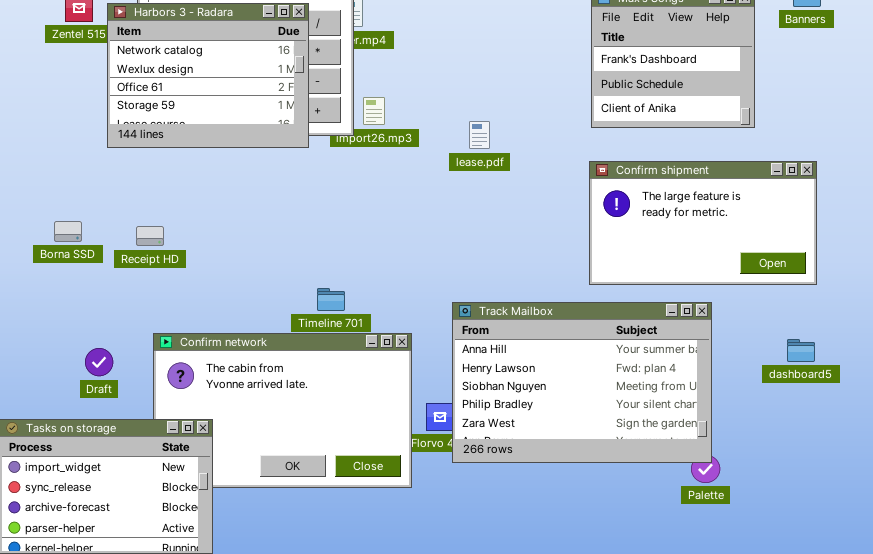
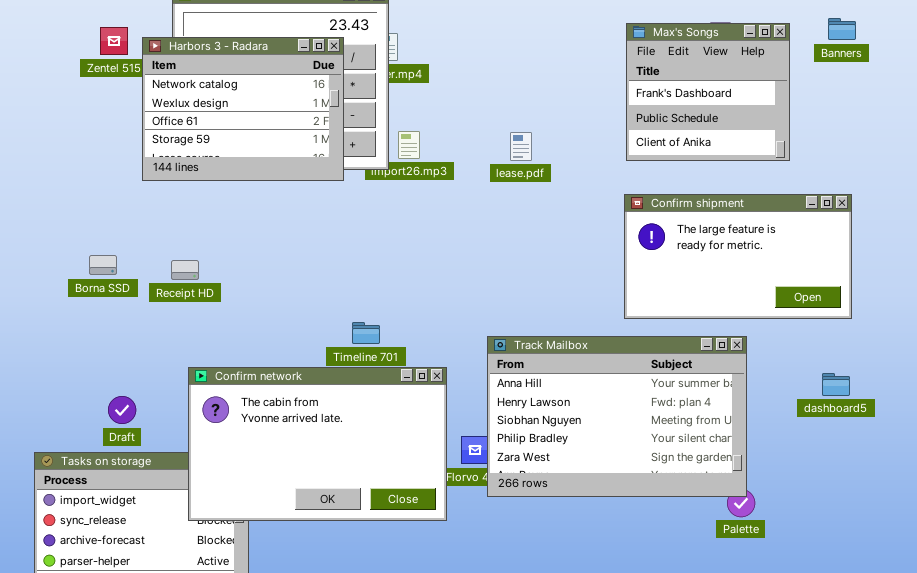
lease.pdf: [469,121,490,149] -> [510,132,532,161], moved
Confirm network: [153,333,412,488] -> [188,367,447,521], raised
Draft: [85,348,113,376] -> [108,396,136,424], moved

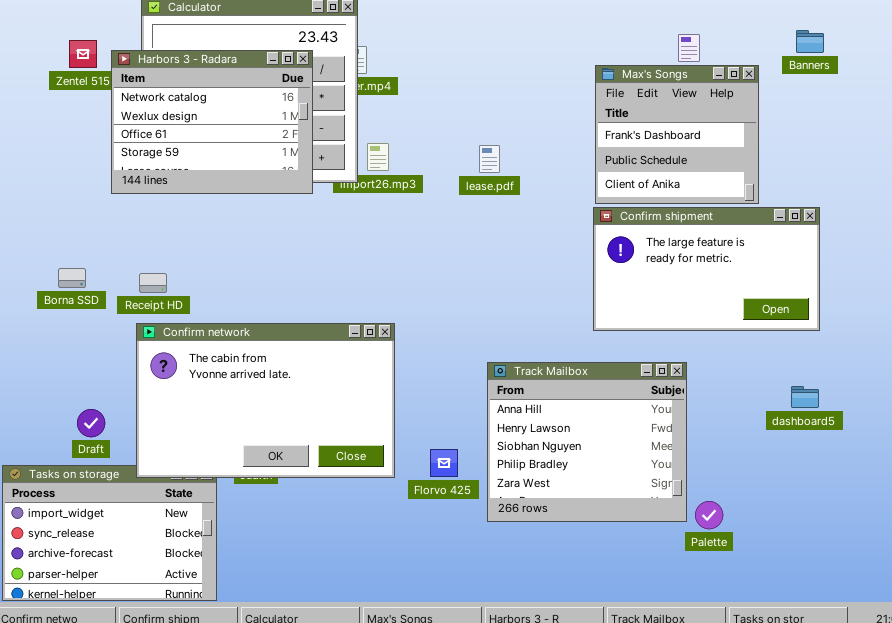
Max's Songs: [626,23,790,161] -> [595,65,759,204], moved
Track Mailbox: [487,336,747,497] -> [487,362,687,522], moved, resized
Confirm network: [188,367,447,521] -> [136,323,395,478], moved

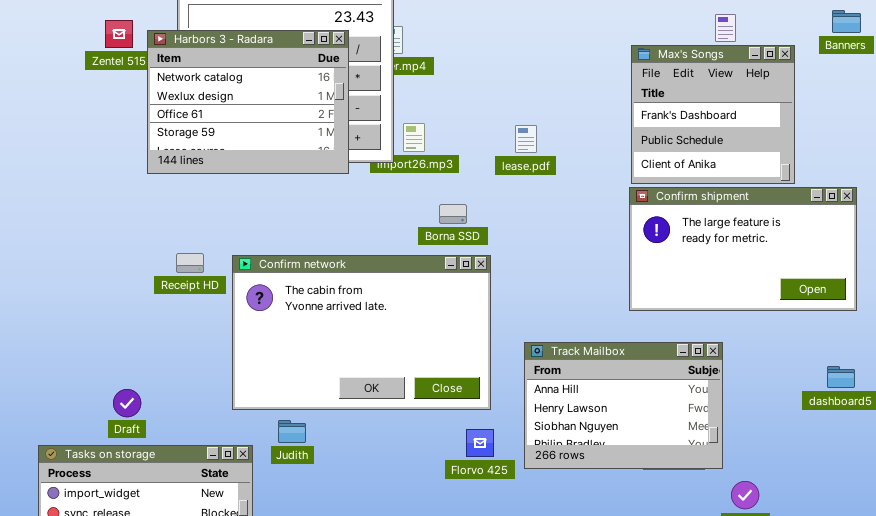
Borna SSD: [58,268,86,288] -> [439,204,467,224], moved
Confirm network: [136,323,395,478] -> [232,255,491,410], moved
Track Mailbox: [487,362,687,522] -> [524,342,723,469], resized

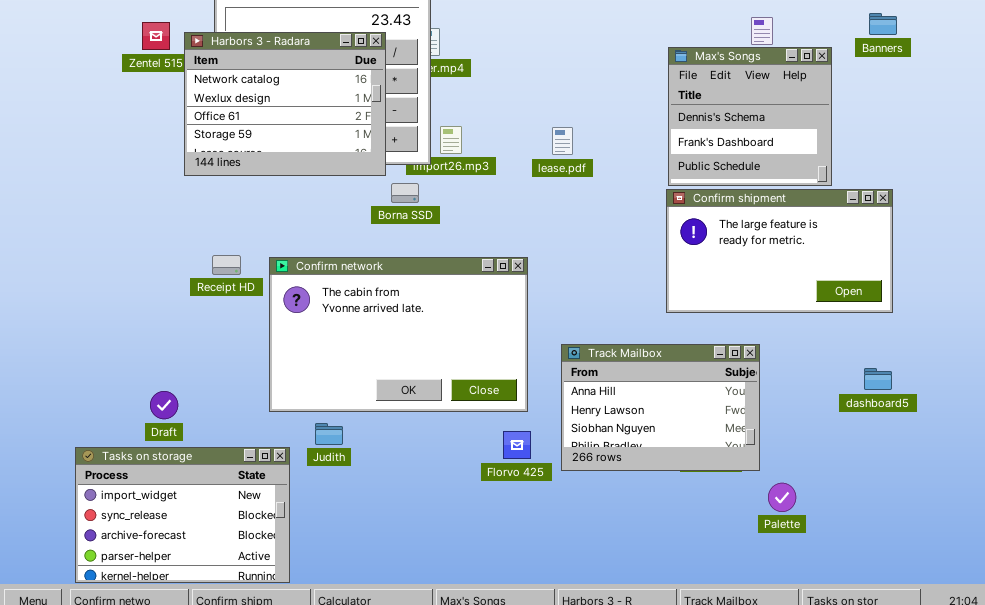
Max's Songs: [631,45,795,184] -> [668,47,832,186], scrolled up 1 row
Borna SSD: [439,204,467,224] -> [391,183,419,203], moved

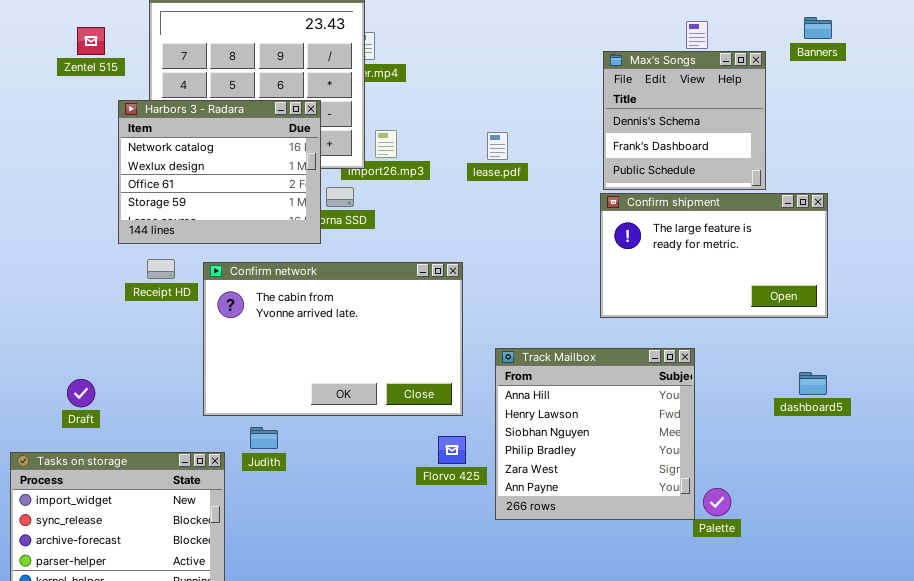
Harbors 3 - Radara: [184,32,386,176] -> [118,100,321,244], moved
Track Mailbox: [561,344,760,471] -> [495,348,695,520], resized
Draft: [150,391,178,419] -> [67,379,95,407], moved

